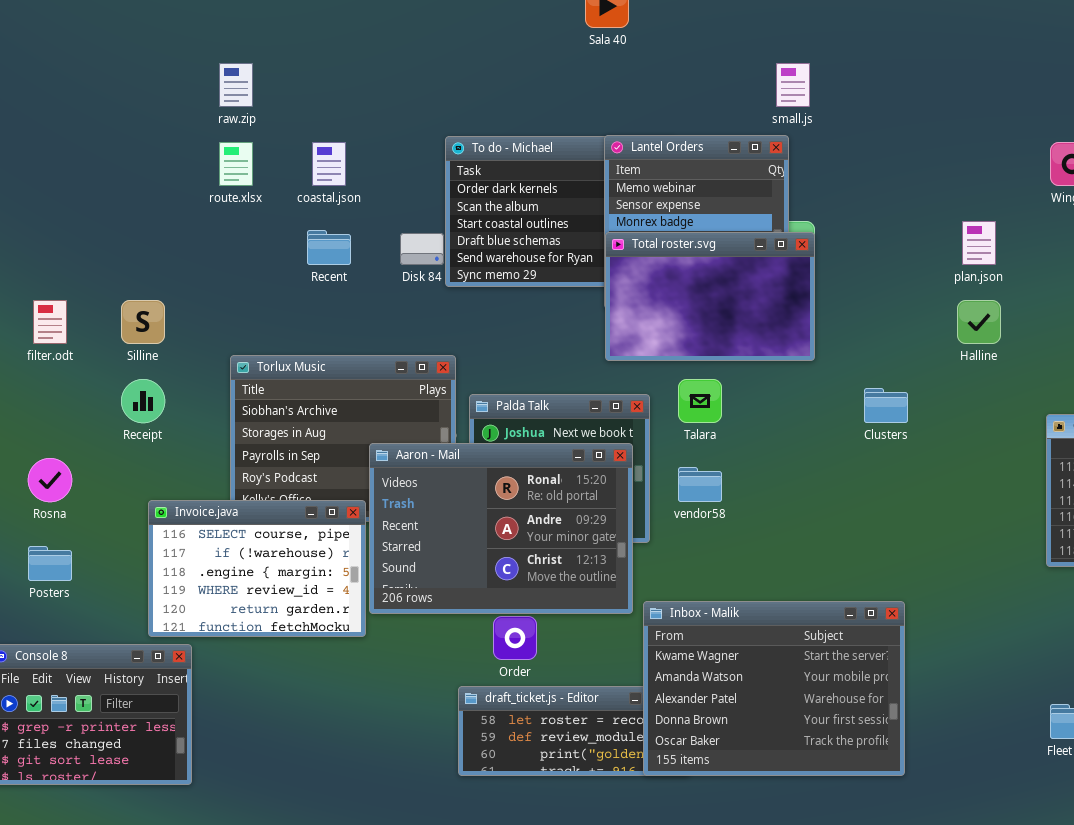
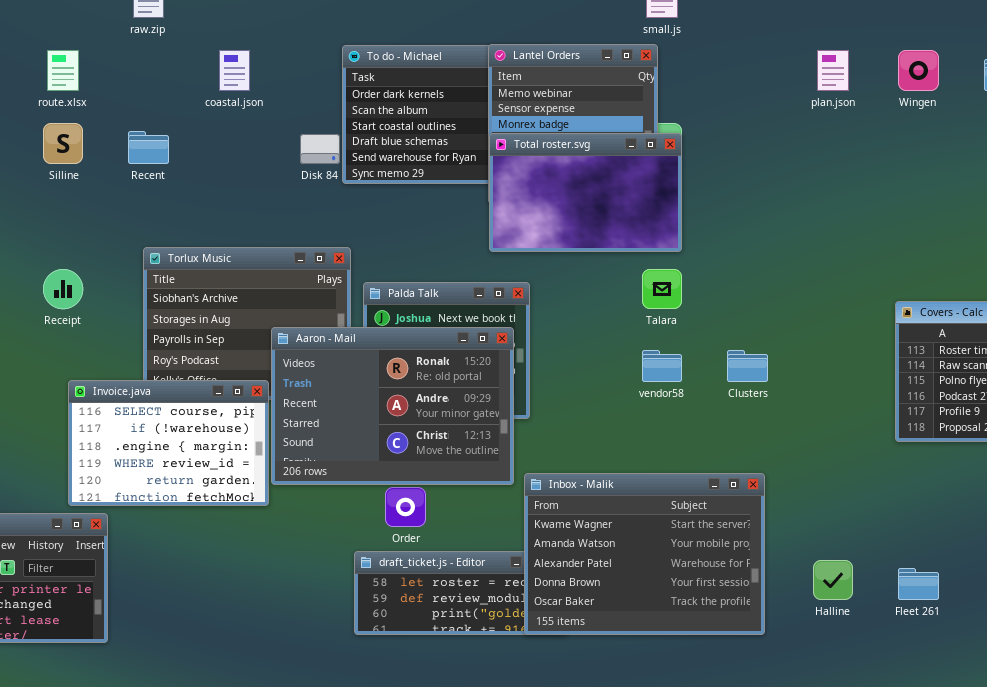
route.xlsx: [219,142,253,186] -> [47,50,79,91], moved
plan.json: [962,221,996,265] -> [817,50,849,91], moved
Recent: [307,230,351,265] -> [128,131,169,164], moved
Silline: [121,300,165,344] -> [43,123,83,164], moved
Halline: [957,300,1001,344] -> [813,560,853,600], moved
Talara: [678,379,722,423] -> [642,269,682,309], moved
Clusters: [864,388,908,423] -> [727,350,768,382], moved
vendor58: [678,467,722,502] -> [642,350,682,382], moved

